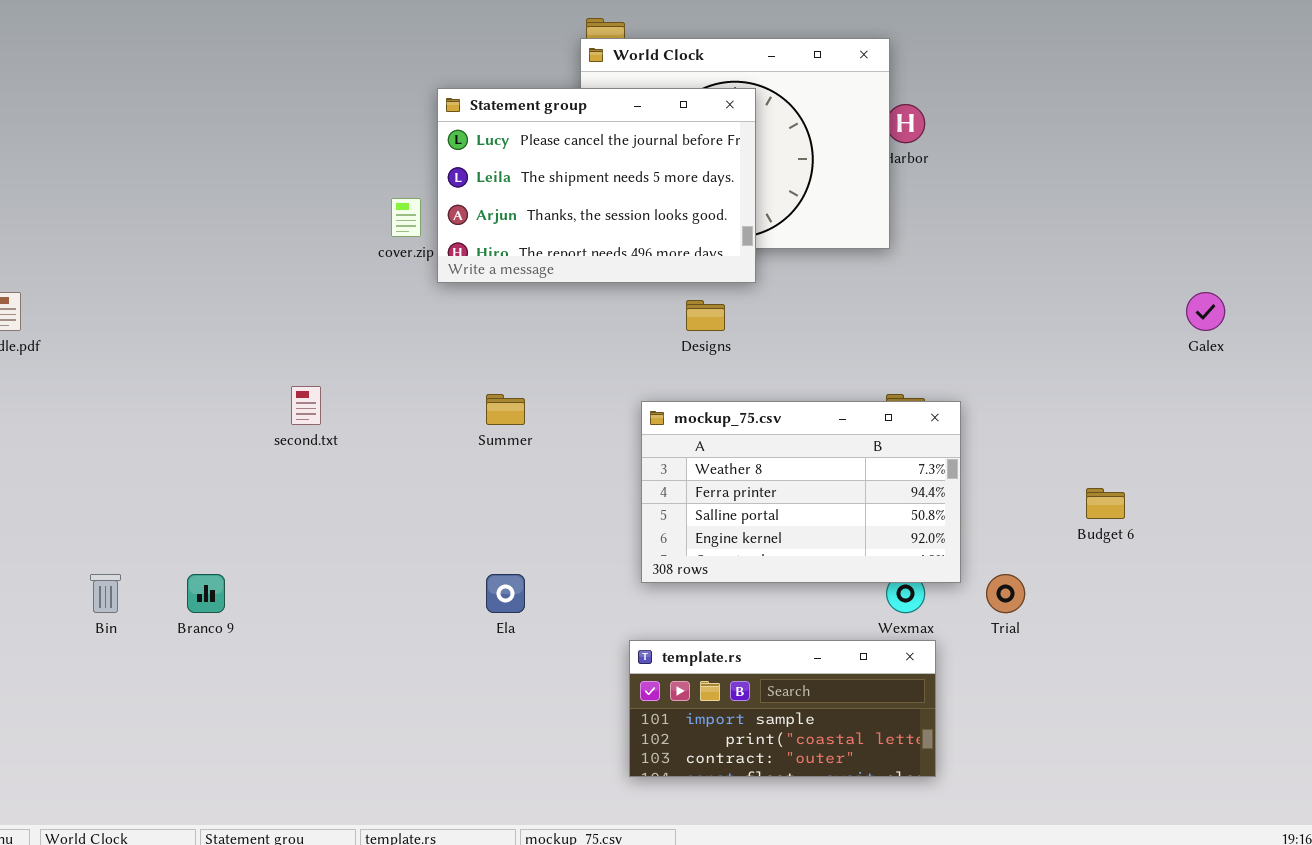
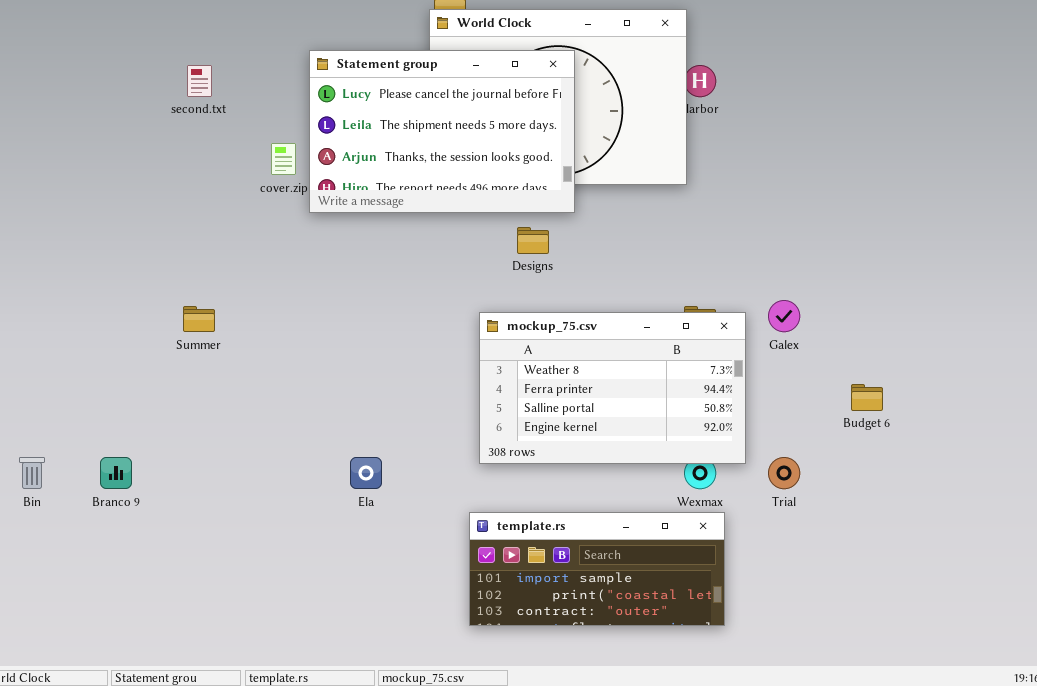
Galex: [1186,292,1225,331] -> [768,300,800,332], moved
second.txt: [291,386,321,425] -> [187,65,212,97], moved
Summer: [486,394,525,425] -> [183,306,215,332], moved

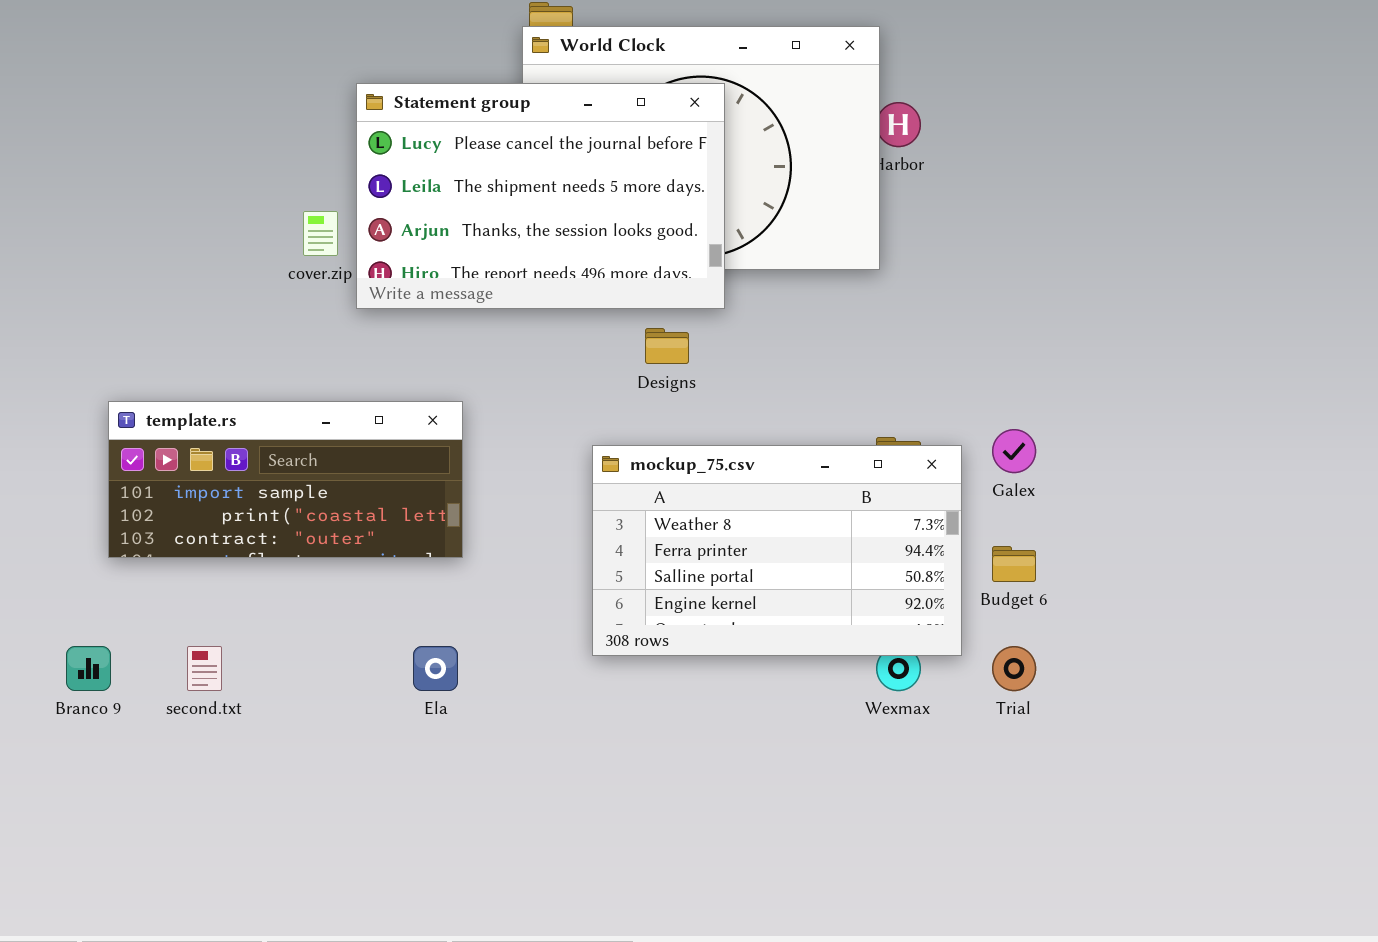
second.txt: [187,65,212,97] -> [187,646,222,691], moved
Budget 6: [851,384,883,411] -> [992,546,1036,582], moved
template.rs: [469,512,725,626] -> [108,401,463,558], moved

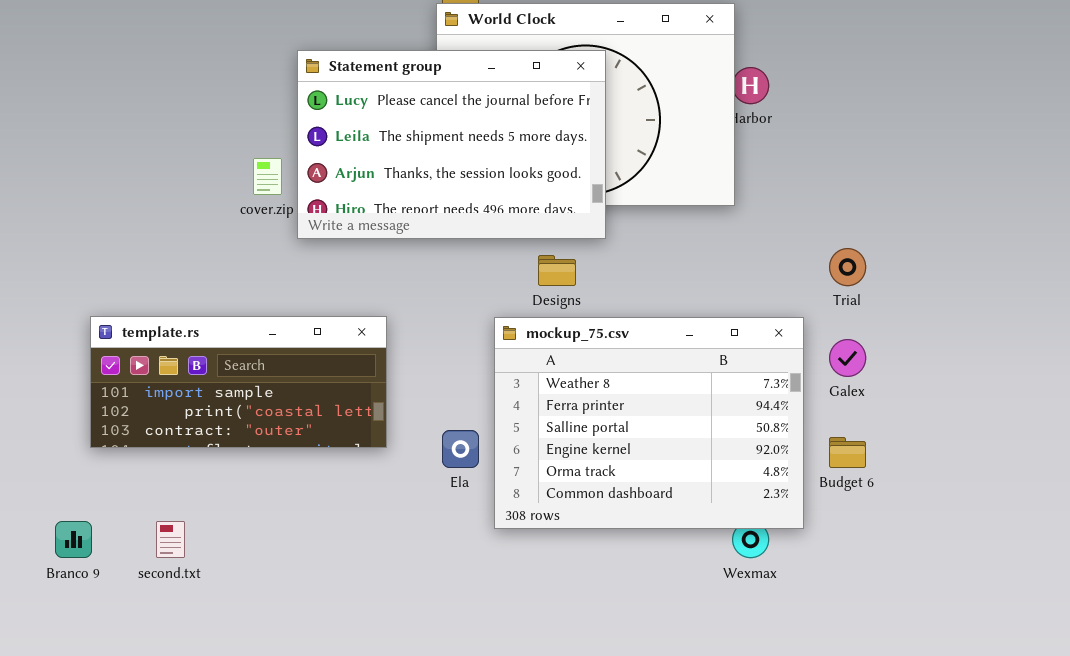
mockup_75.csv: [592,445,962,656] -> [494,317,804,529], resized
Ela: [413,646,458,691] -> [442,430,479,468], moved
Trial: [992,646,1036,691] -> [829,248,866,286], moved

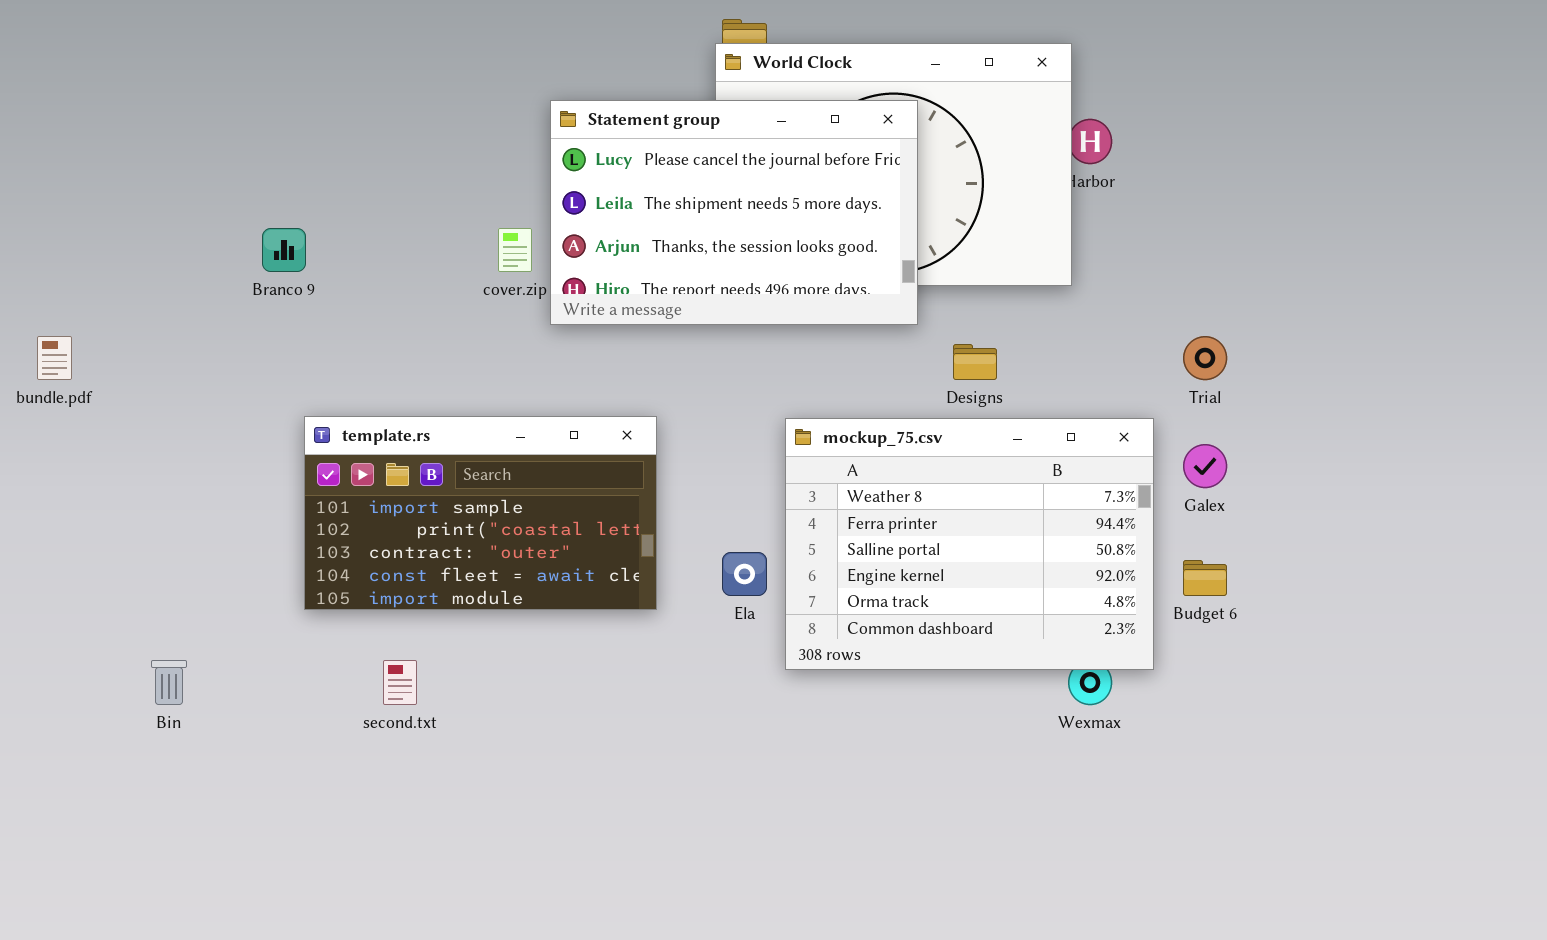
Designs: [538,255,576,286] -> [953,344,997,380], moved
template.rs: [90,316,387,448] -> [304,416,657,610], resized
Branco 9: [55,521,92,558] -> [262,228,306,272], moved

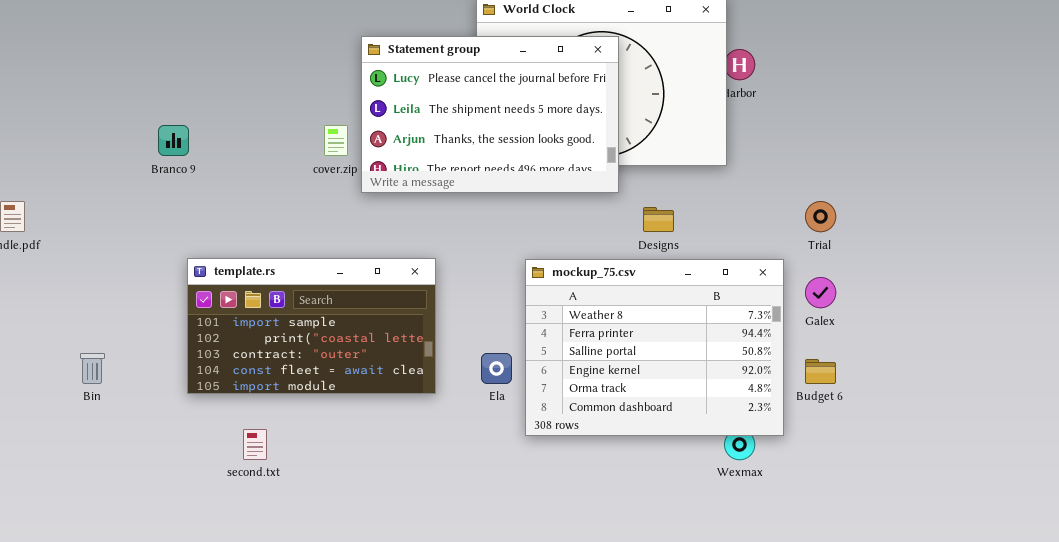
Bin: [151,660,187,705] -> [80,353,105,384], moved

